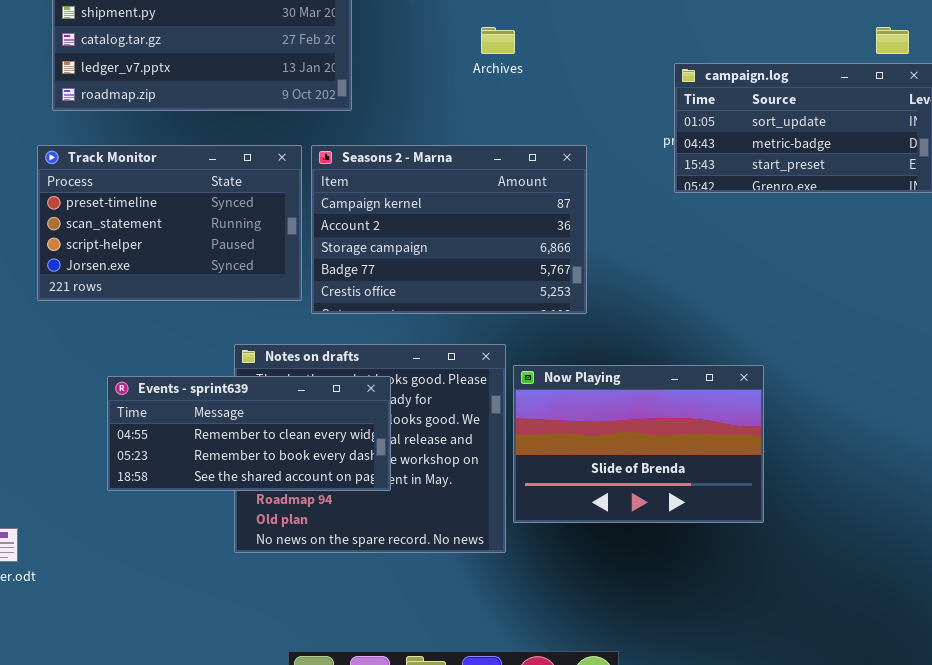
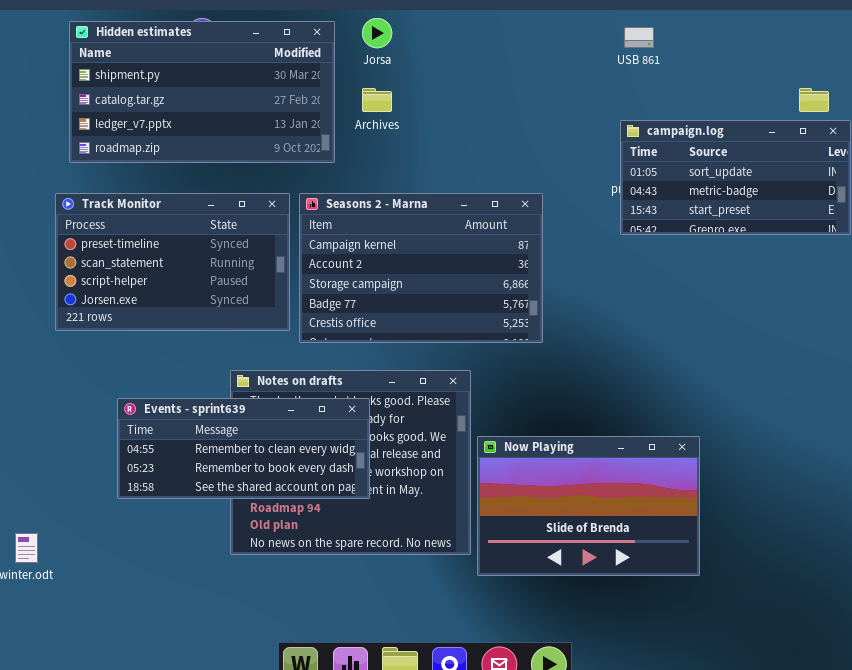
Archives: [481,27,515,54] -> [362,88,392,112], moved
Now Playing: [513,365,764,523] -> [477,436,700,576], moved

